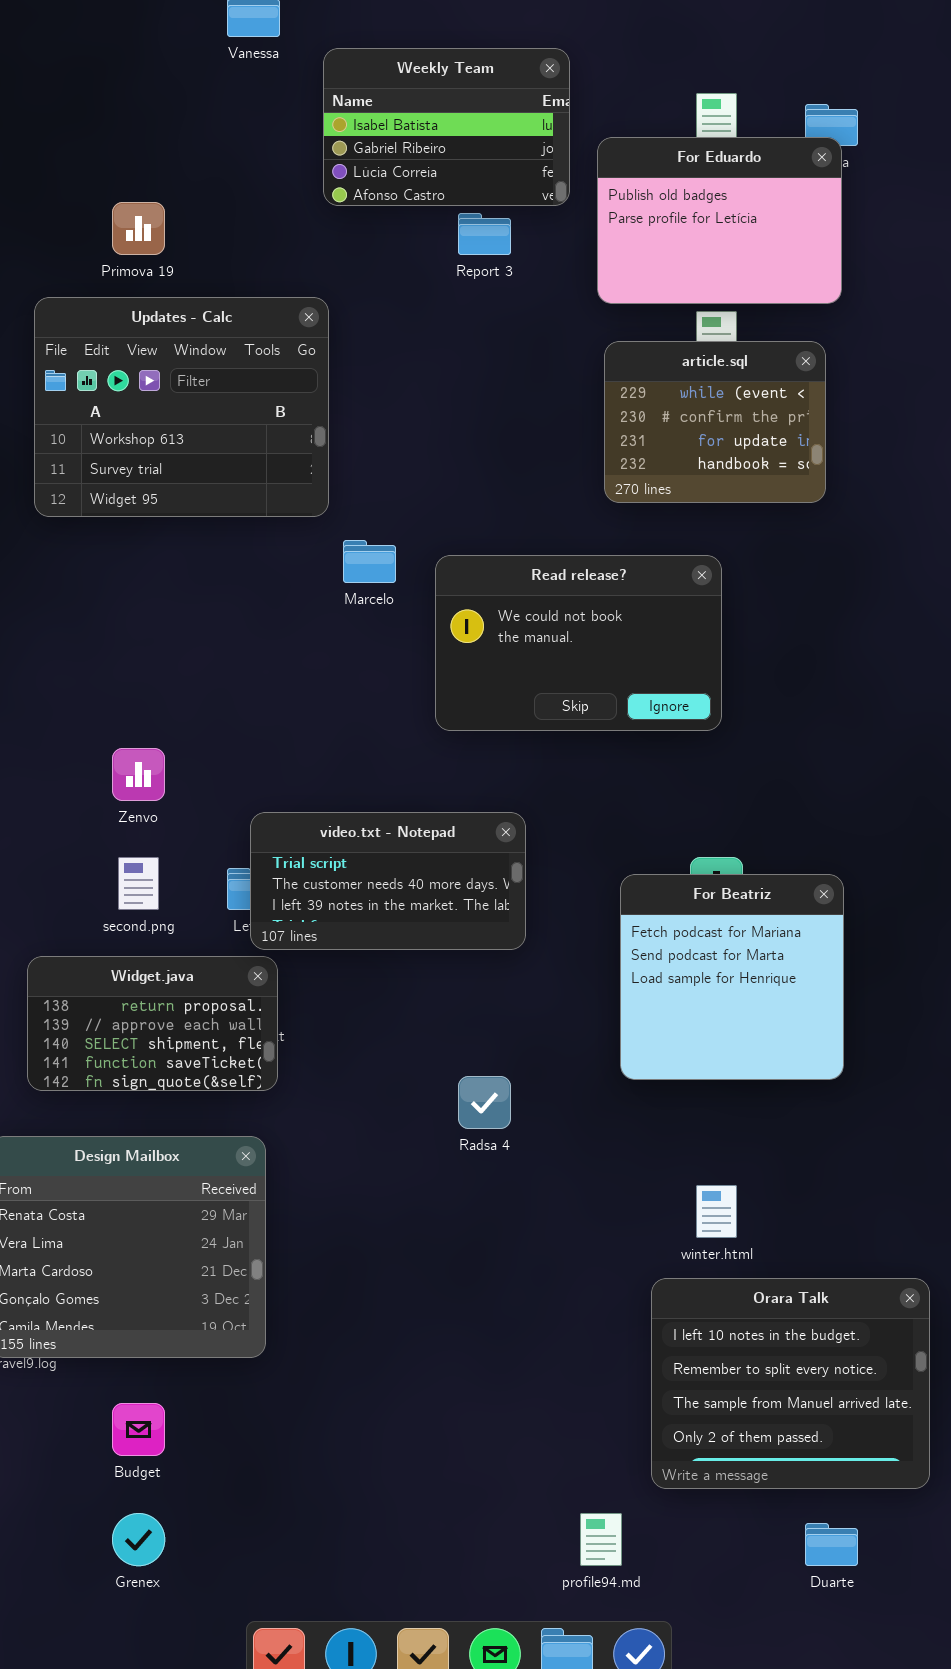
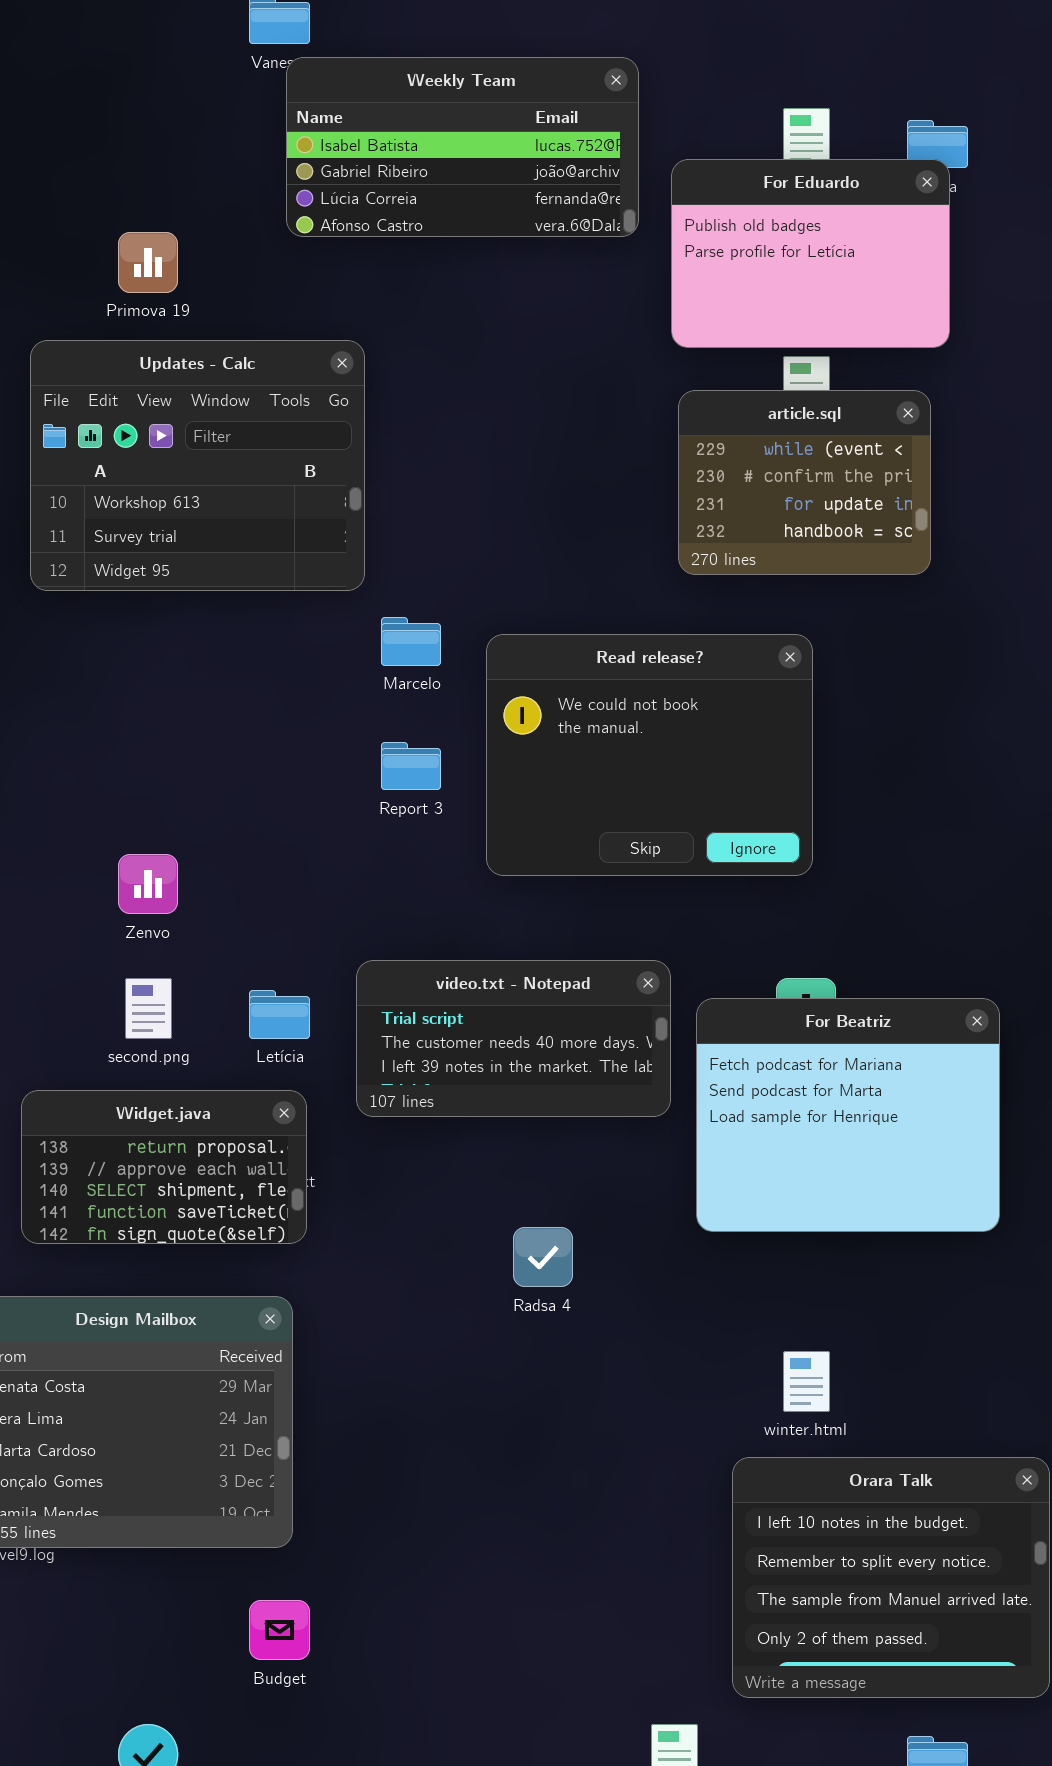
Weekly Team: [323,48,570,206] -> [286,57,639,237], resized
Report 3: [458,213,511,255] -> [381,742,441,790], moved
Read release?: [435,555,722,731] -> [486,634,813,876], resized
video.txt - Notepad: [250,812,526,950] -> [356,960,671,1117], moved
For Beatriz: [620,874,844,1080] -> [696,998,1000,1232], resized
Budget: [112,1403,165,1456] -> [249,1600,310,1660], moved

